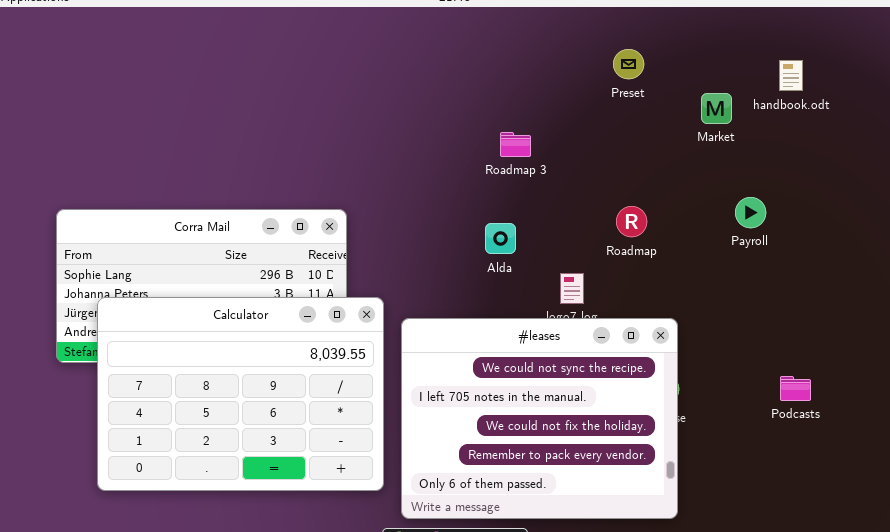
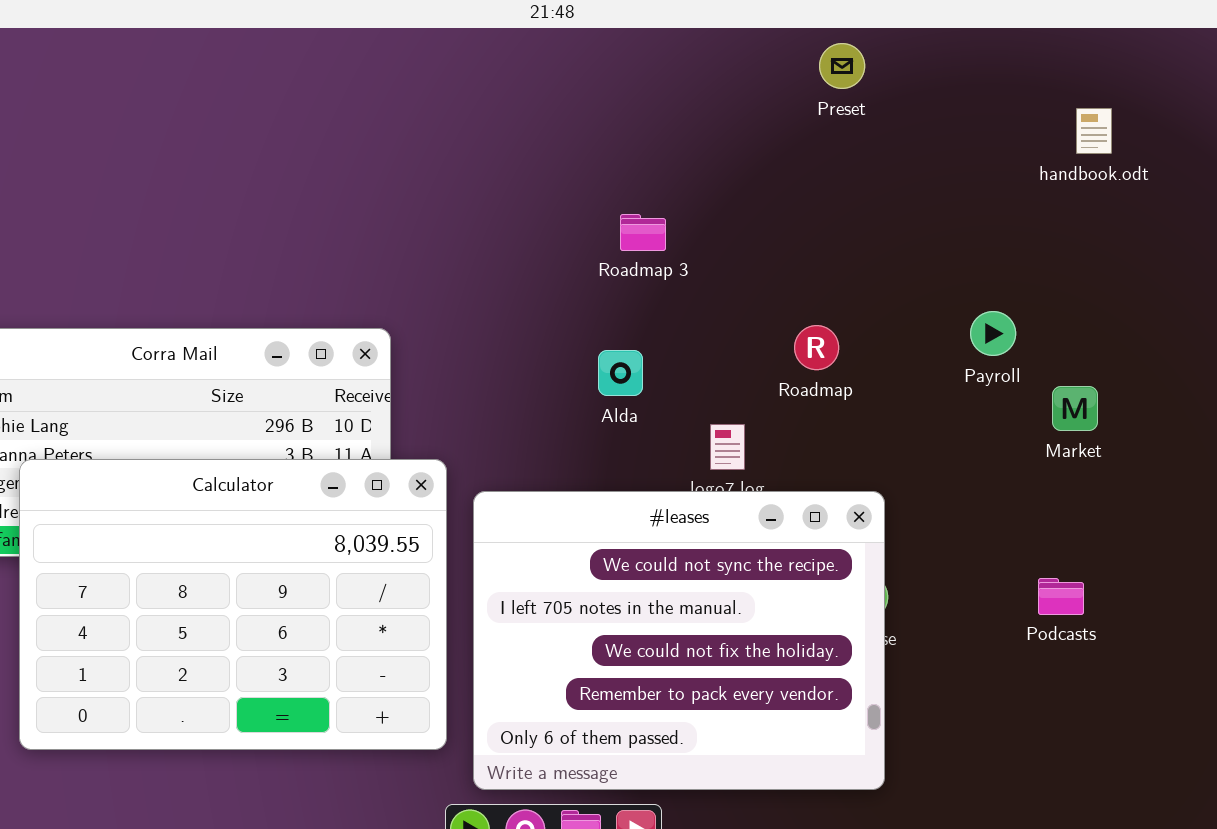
Preset: [613,49,644,79] -> [819,43,865,89], moved
handbook.odt: [779,60,803,91] -> [1076,108,1112,154], moved
Market: [701,93,732,124] -> [1052,386,1098,431], moved

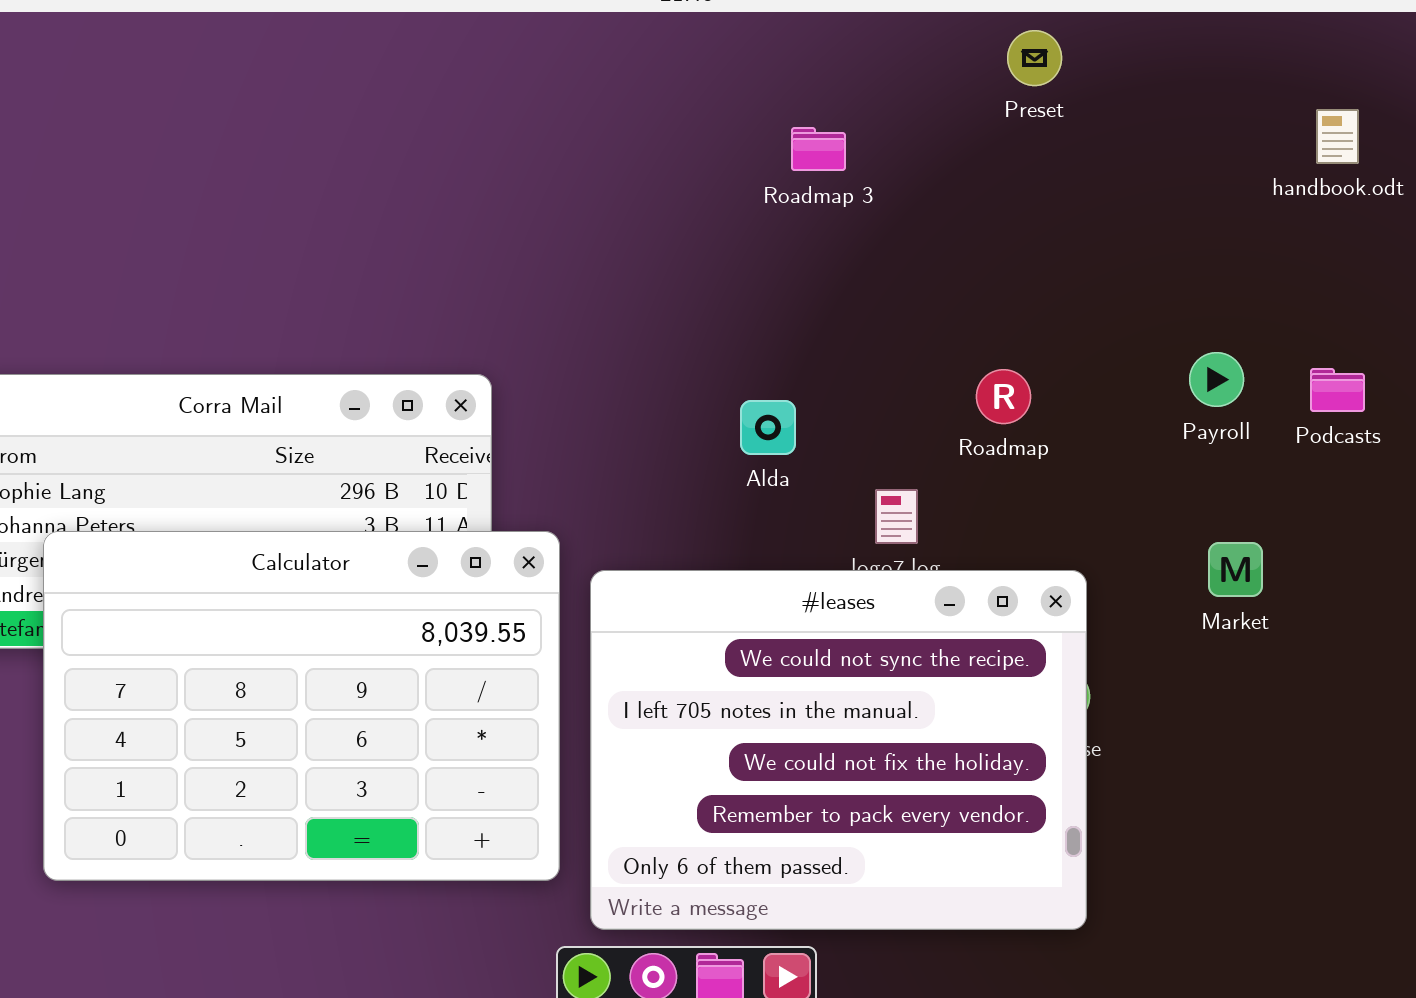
Roadmap 3: [620,214,666,251] -> [791,127,846,171], moved
Market: [1052,386,1098,431] -> [1208,542,1263,597], moved
Podcasts: [1038,578,1084,615] -> [1310,368,1365,412], moved

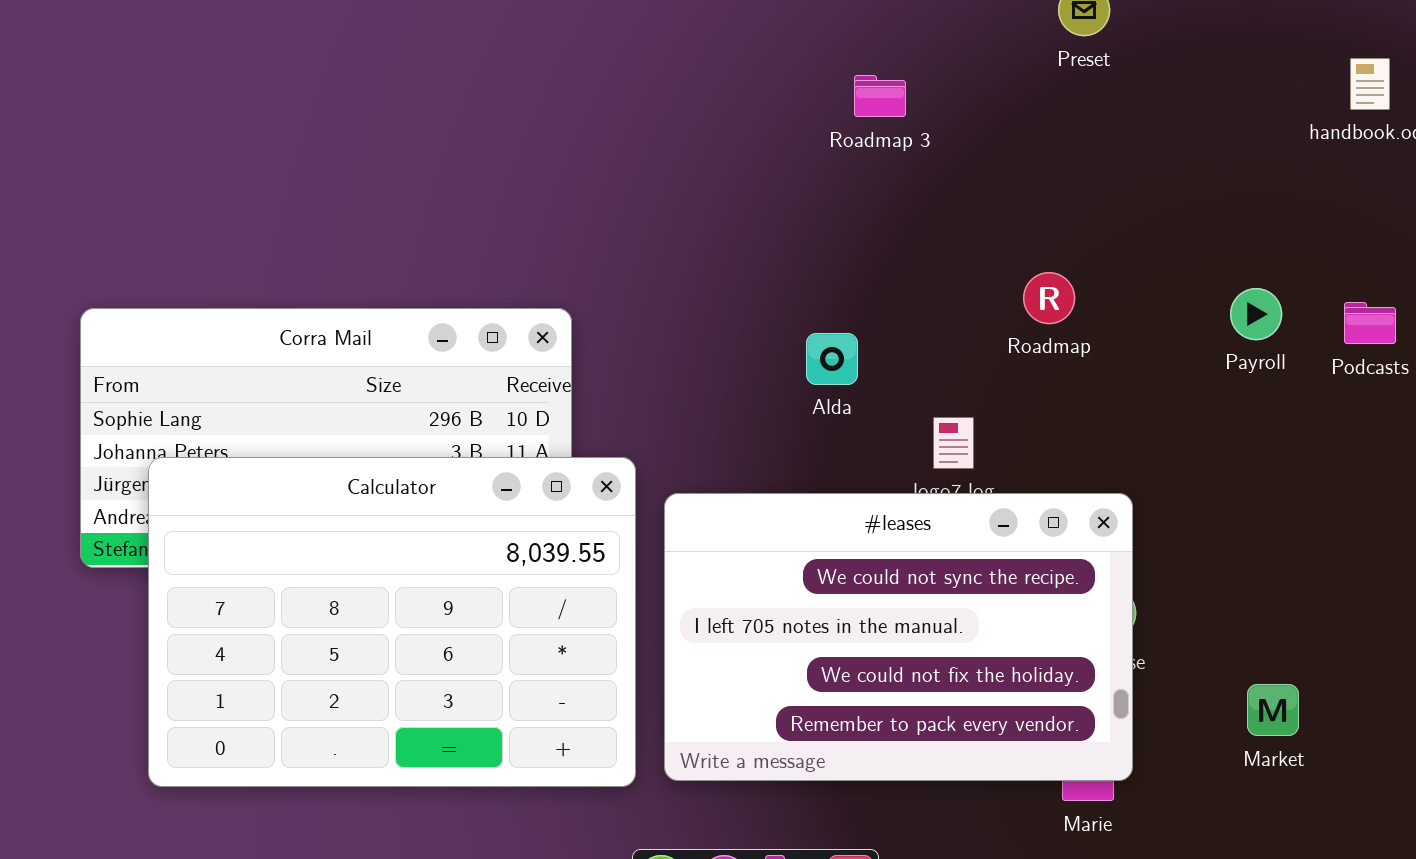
Roadmap: [976,369,1031,424] -> [1023,272,1075,324], moved
Market: [1208,542,1263,597] -> [1247,684,1299,736], moved
#leases: [590,570,1087,930] -> [664,493,1133,781], resized

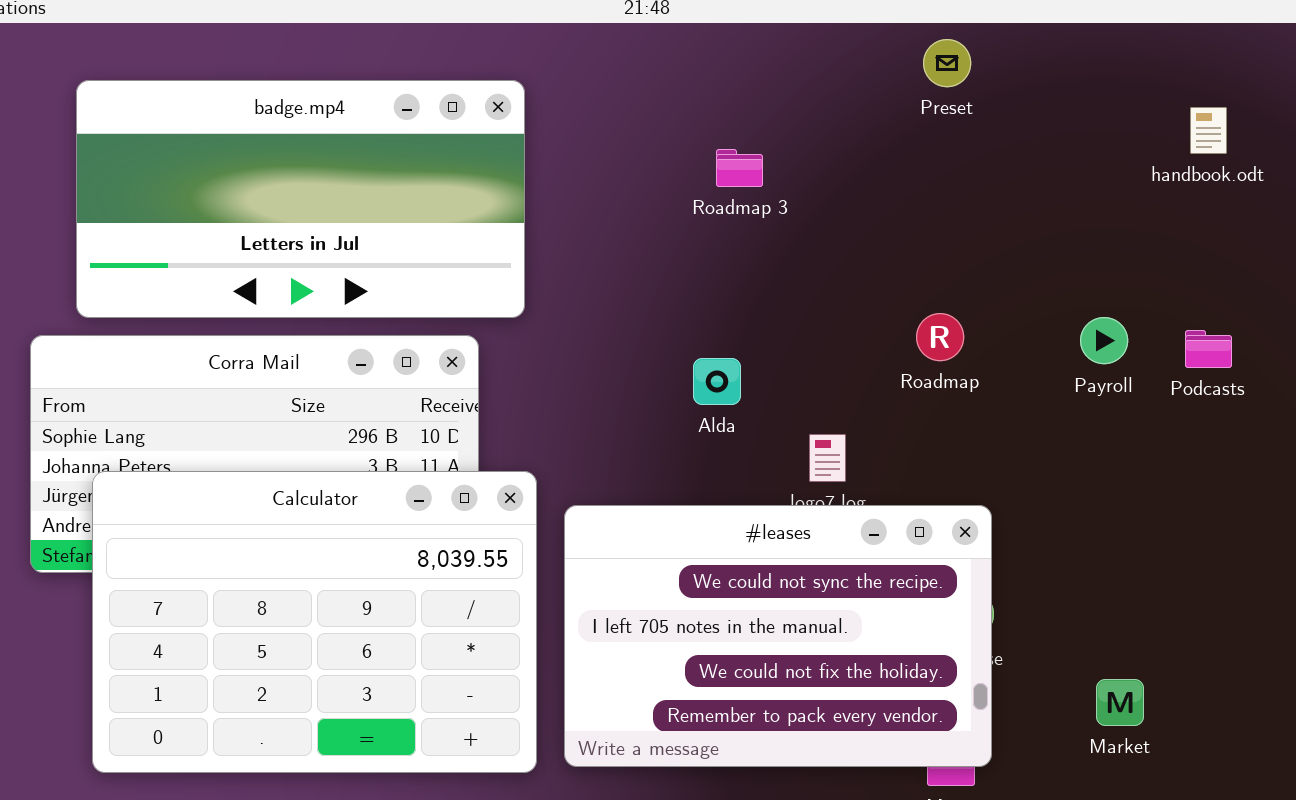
badge.mp4: none -> [76,80,525,318], opened
Roadmap 3: [854,75,906,117] -> [716,149,763,187], moved
Roadmap: [1023,272,1075,324] -> [916,313,964,361], moved

